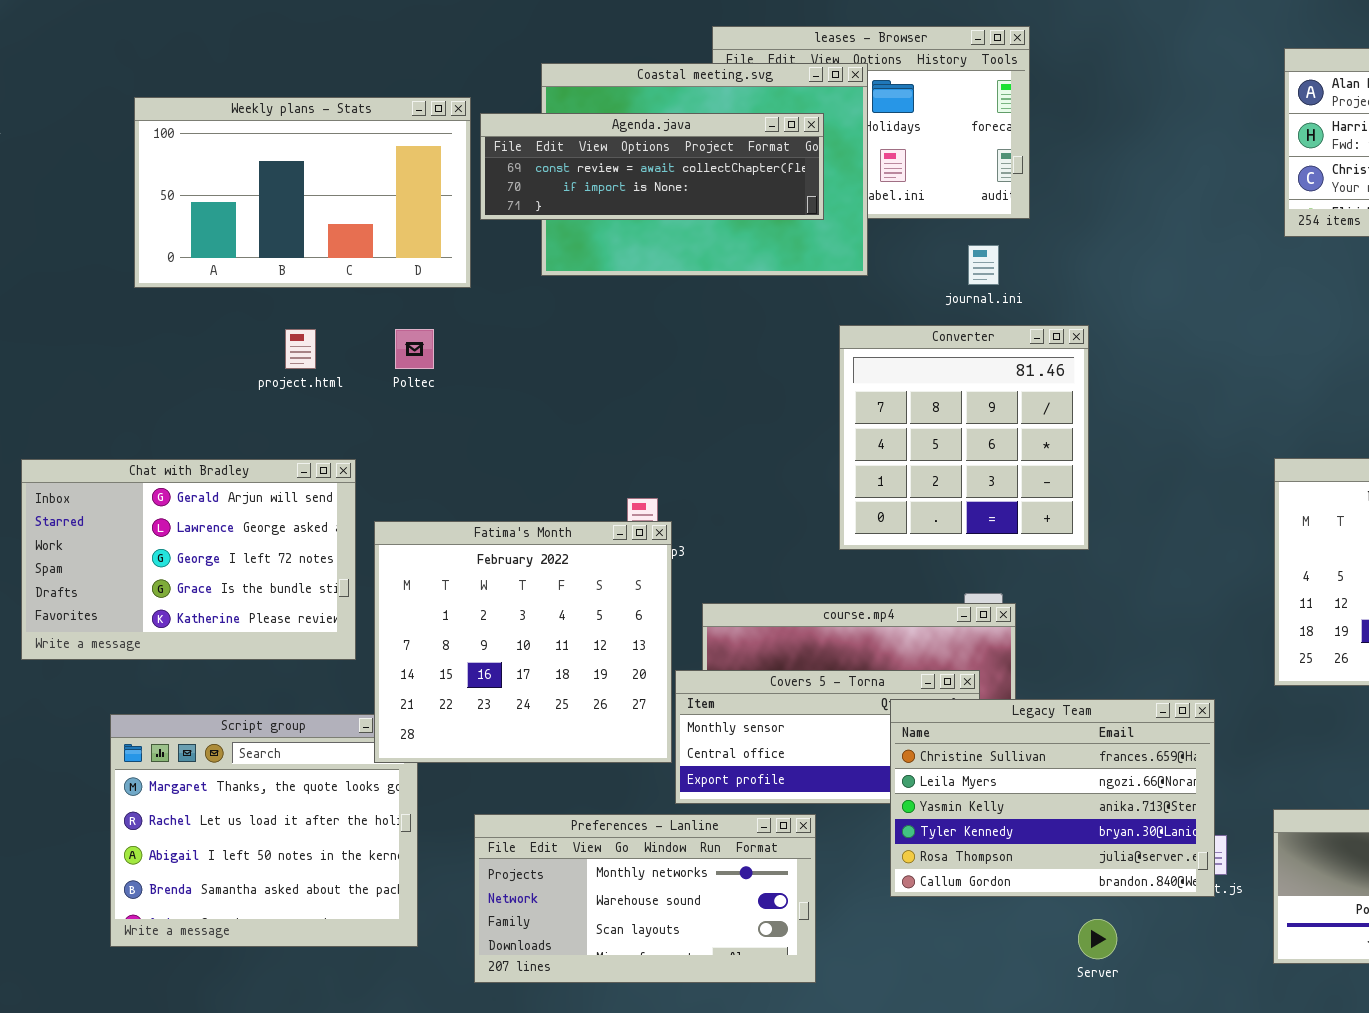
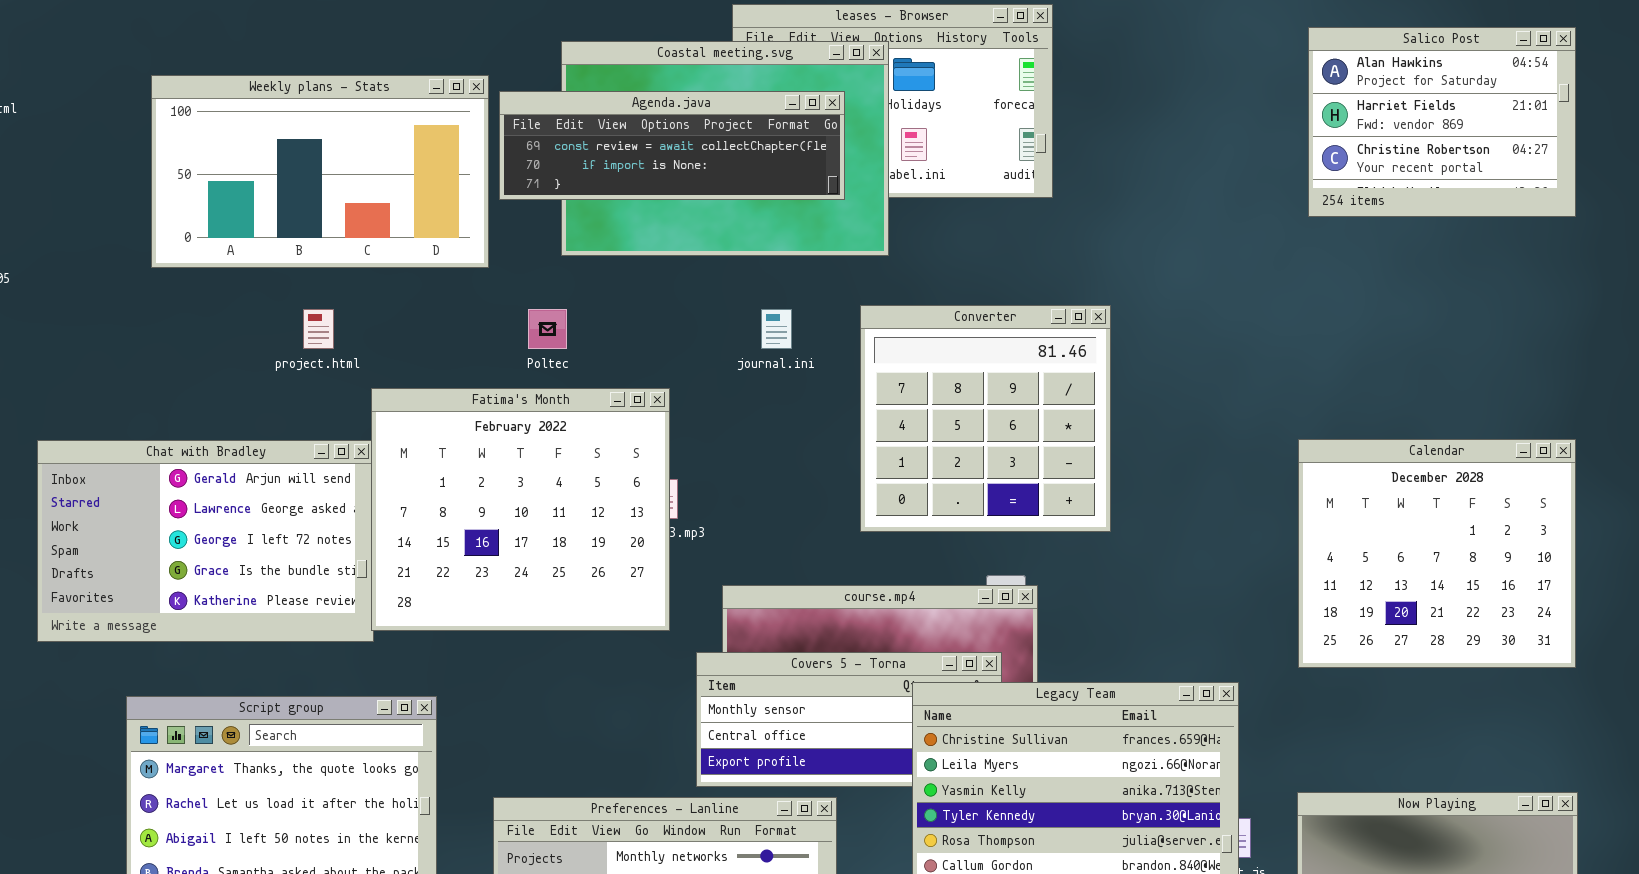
journal.ini: [968,245,999,285] -> [761,309,792,349], moved
Poltec: [395,329,434,369] -> [528,309,567,349], moved
Fatima's Month: [374,521,672,763] -> [371,388,670,631], moved

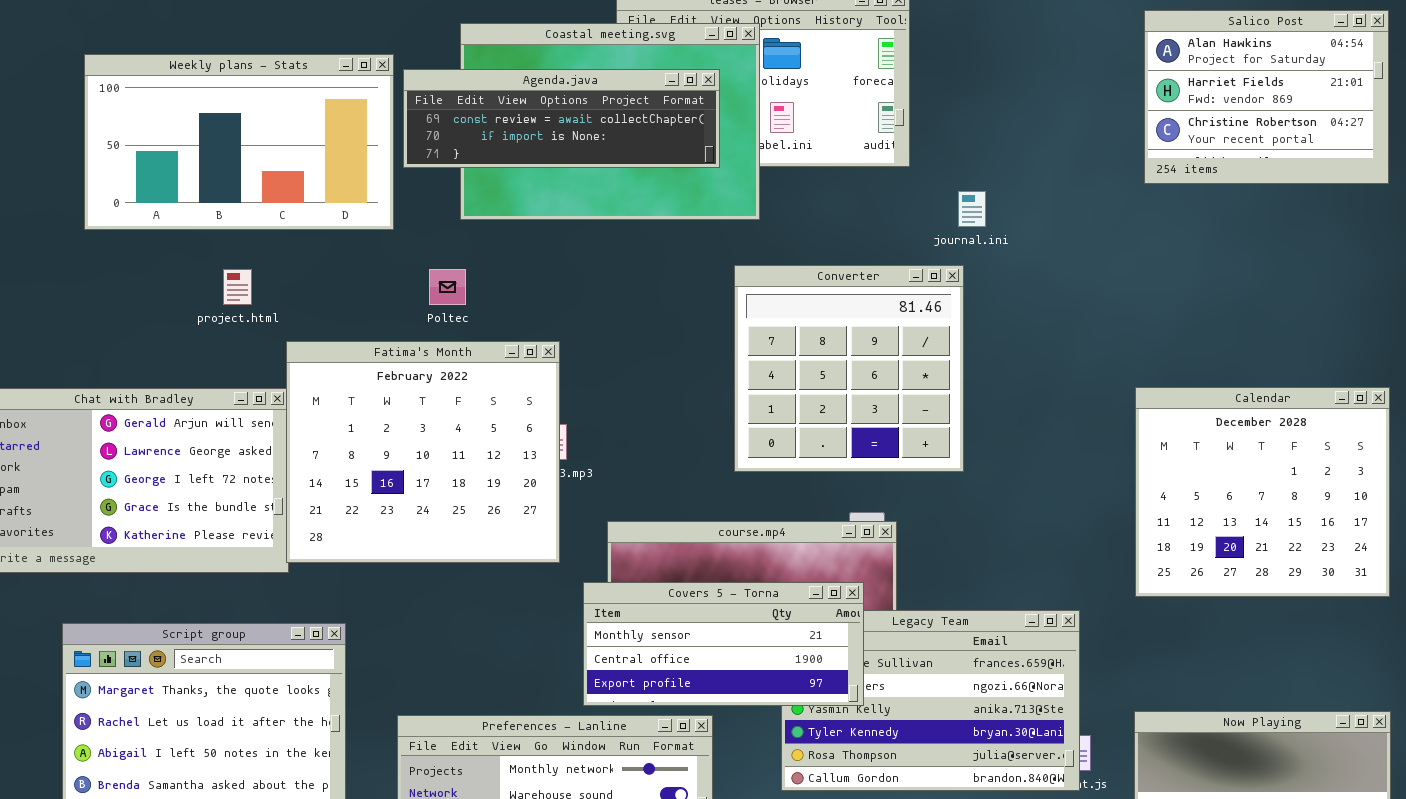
journal.ini: [761,309,792,349] -> [958,191,986,227], moved
Covers 5 - Torna: [696,652,1002,787] -> [583,582,864,706], raised

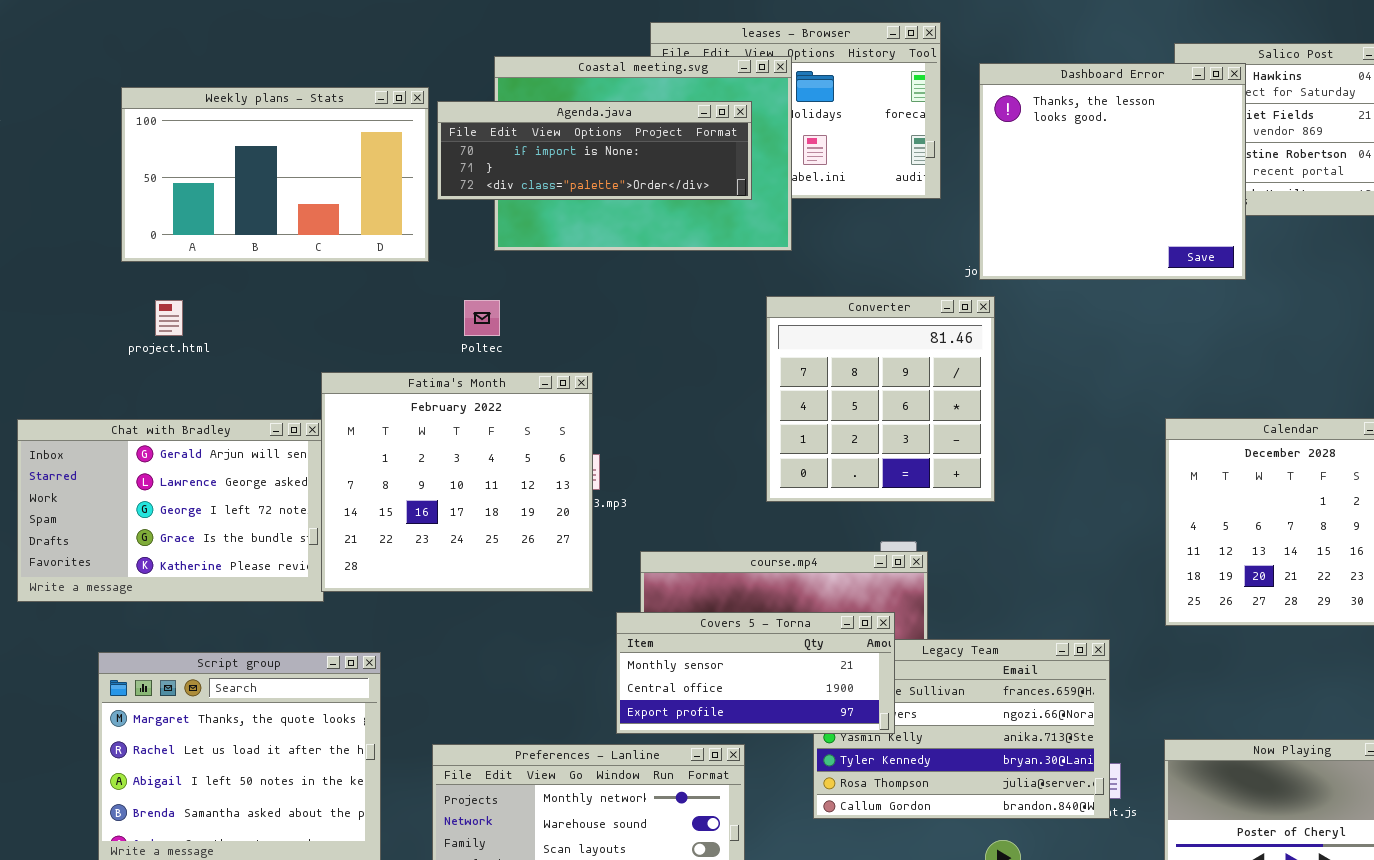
Dashboard Error: none -> [979,63,1246,280], opened
Agenda.java: [403,69,720,168] -> [437,101,752,200], scrolled down 1 row
project.html: [223,269,252,305] -> [155,300,183,336], moved

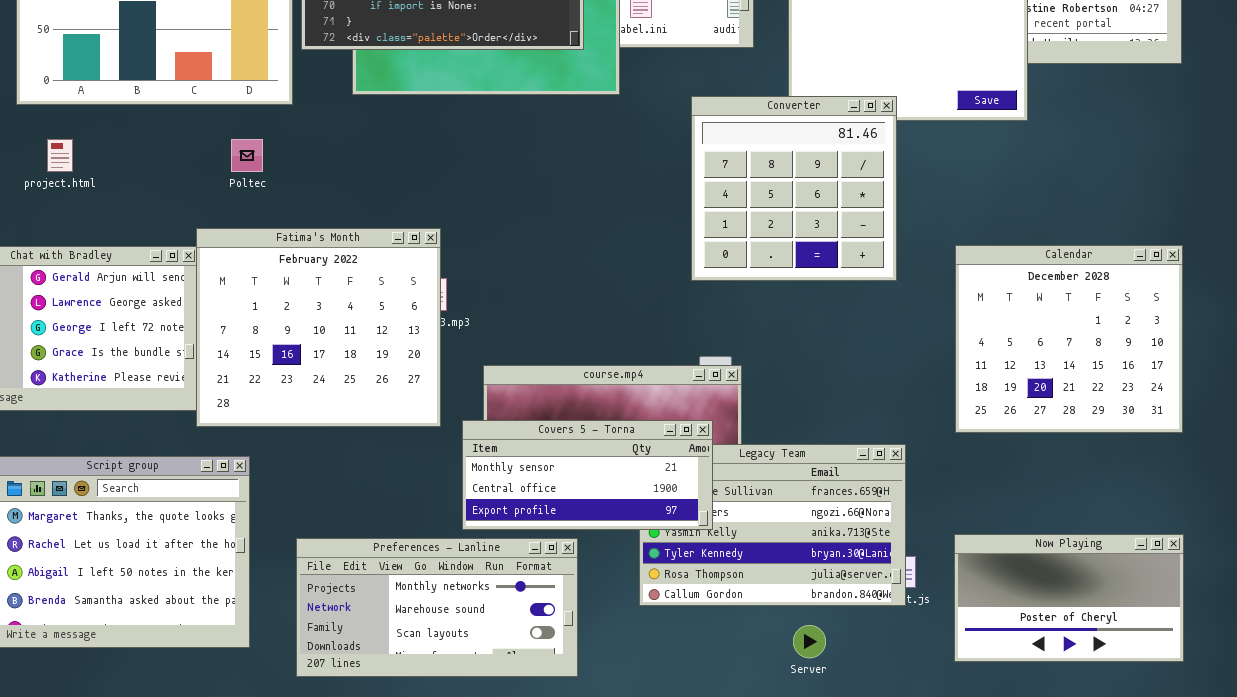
Converter: [766,296,995,502] -> [691,96,897,281], moved
Poltec: [464,300,500,336] -> [231,139,263,172], moved
Fatima's Month: [321,372,593,592] -> [196,228,441,427], moved

